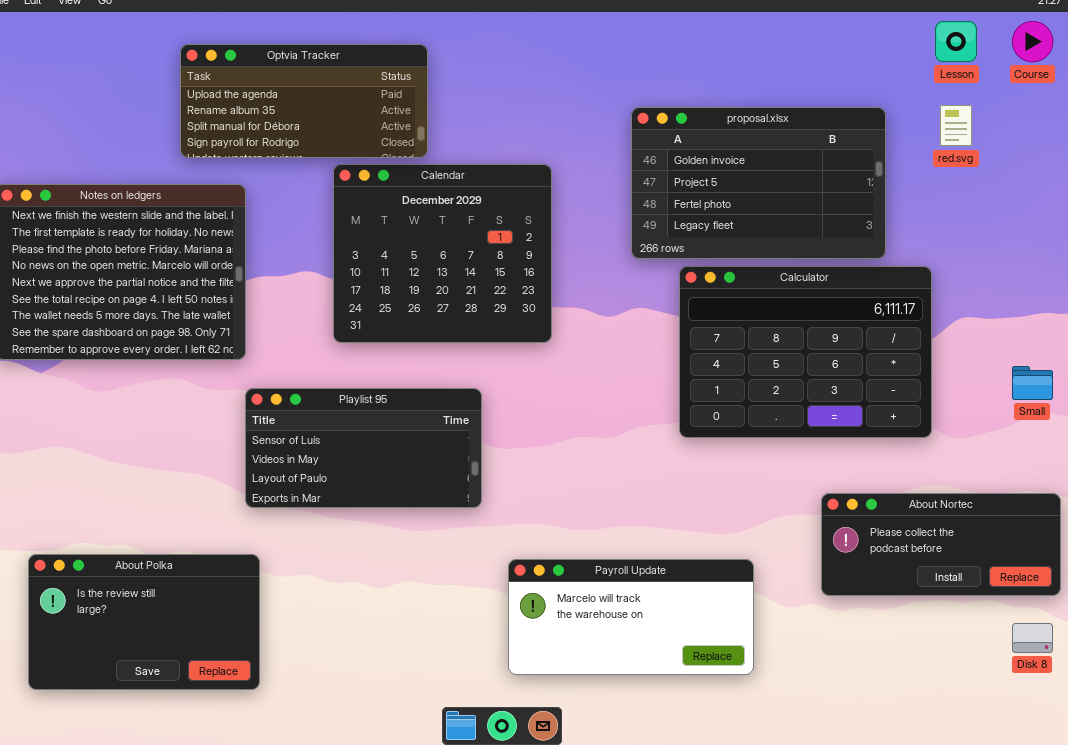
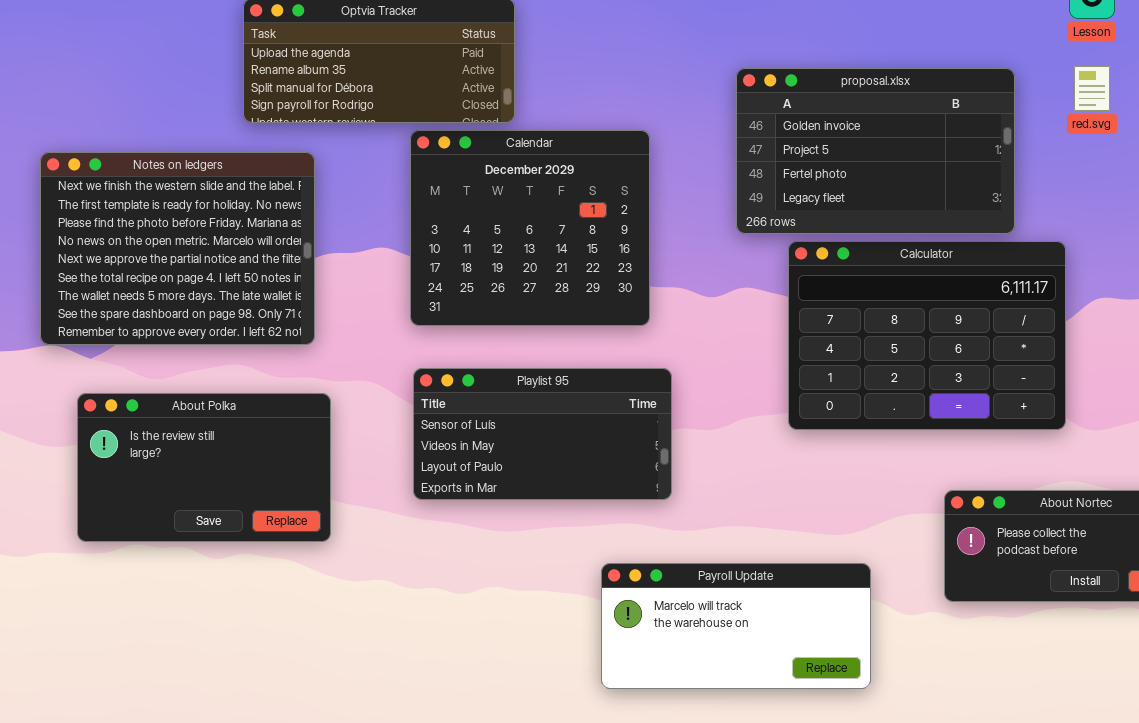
Playlist 95: [245,388,482,508] -> [413,368,672,500], moved
About Polka: [28,554,260,690] -> [77,393,331,542], moved

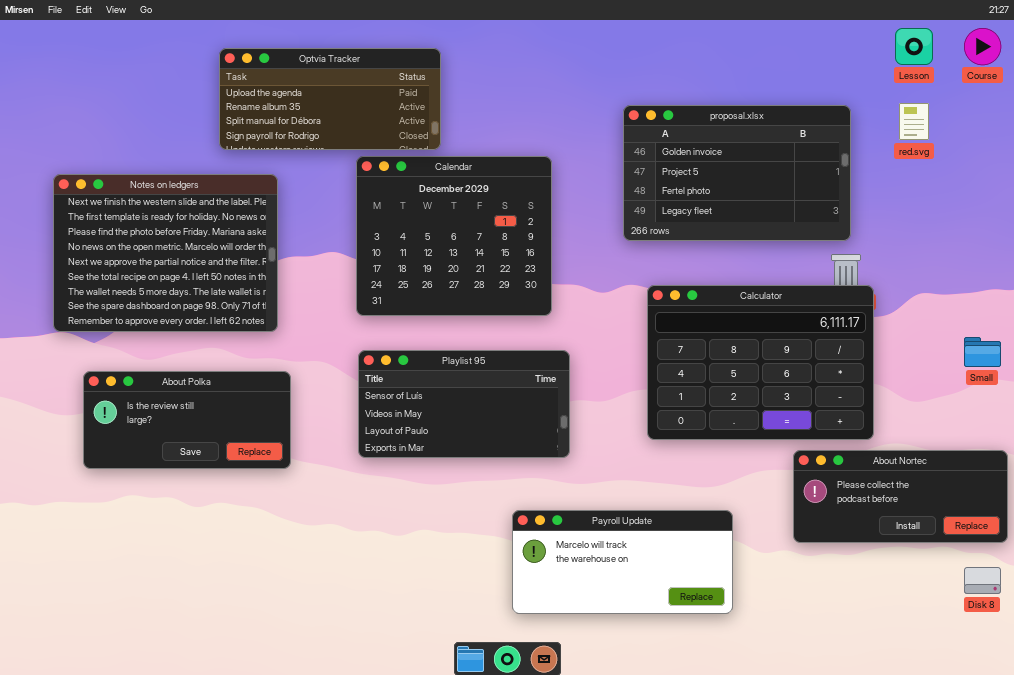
Calculator: [788,241,1066,430] -> [647,285,874,440], moved
About Polka: [77,393,331,542] -> [83,371,291,469], resized

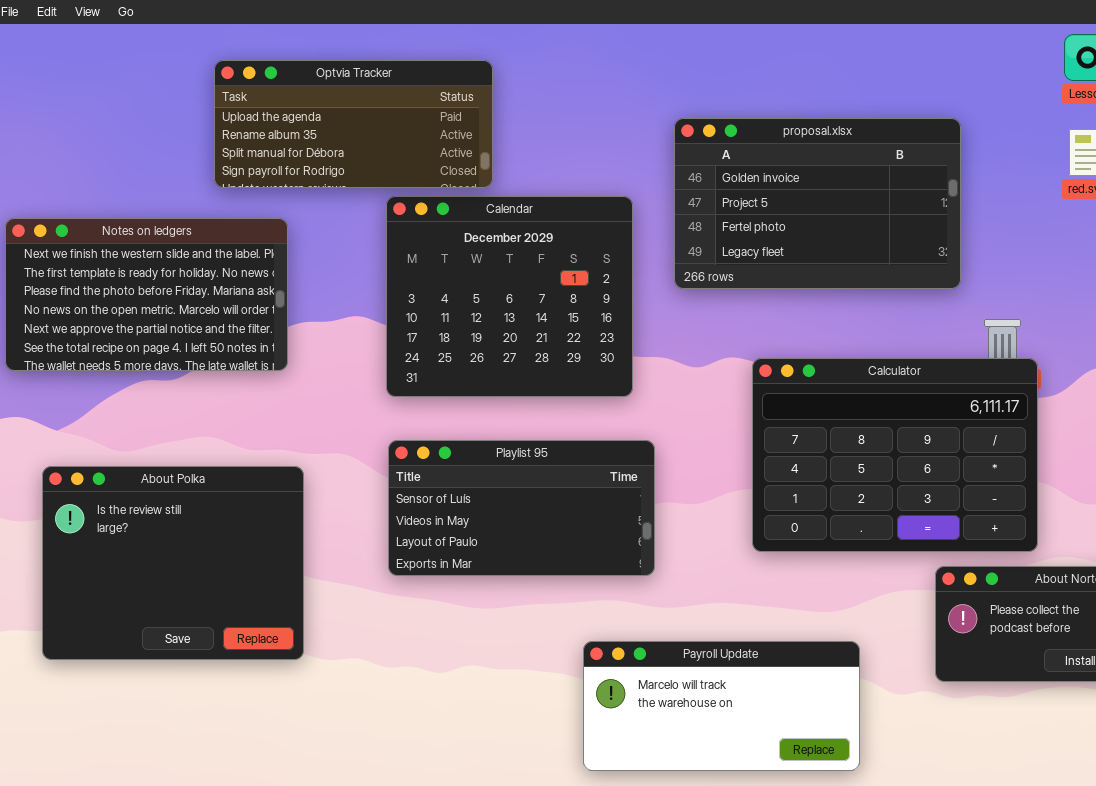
proposal.xlsx: [623,105,851,241] -> [674,118,961,289], moved
Notes on ledgers: [53,174,278,332] -> [5,218,288,371], resized
About Polka: [83,371,291,469] -> [42,466,304,660], resized

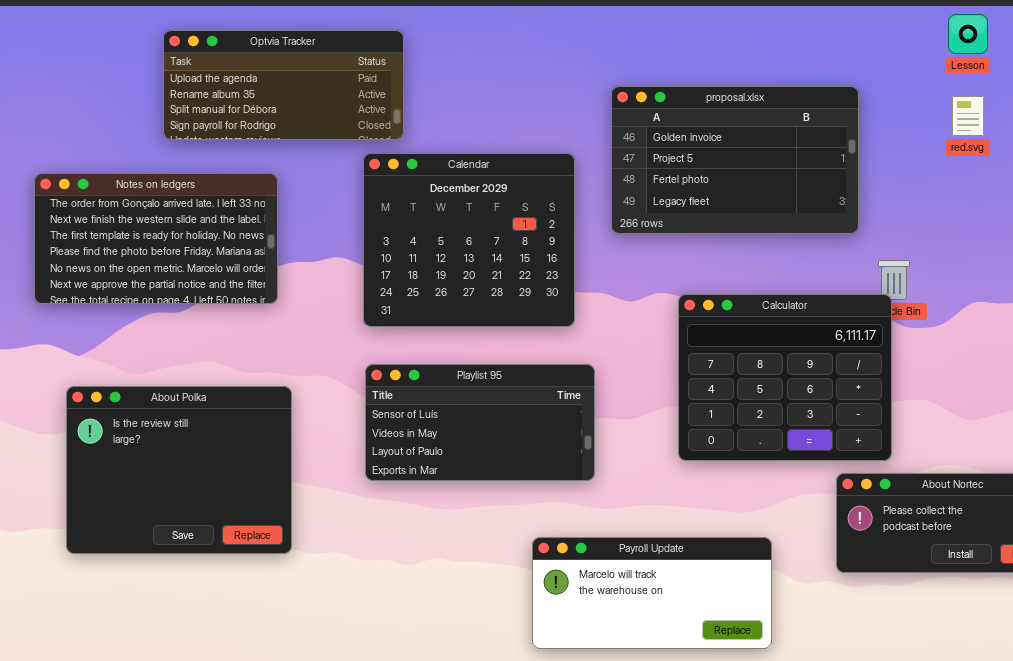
Optvia Tracker: [214,60,493,188] -> [163,30,404,140], moved
Notes on ledgers: [5,218,288,371] -> [34,173,278,304], scrolled up 1 row
Calculator: [752,358,1038,552] -> [678,294,892,461], resized

